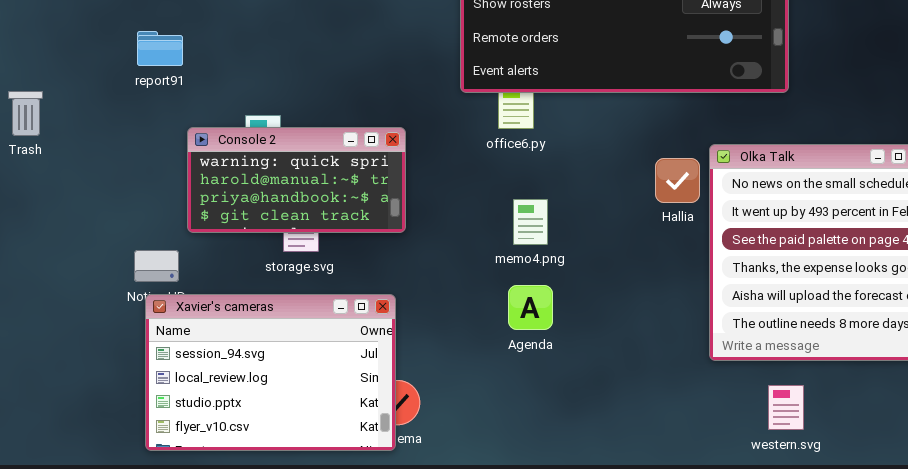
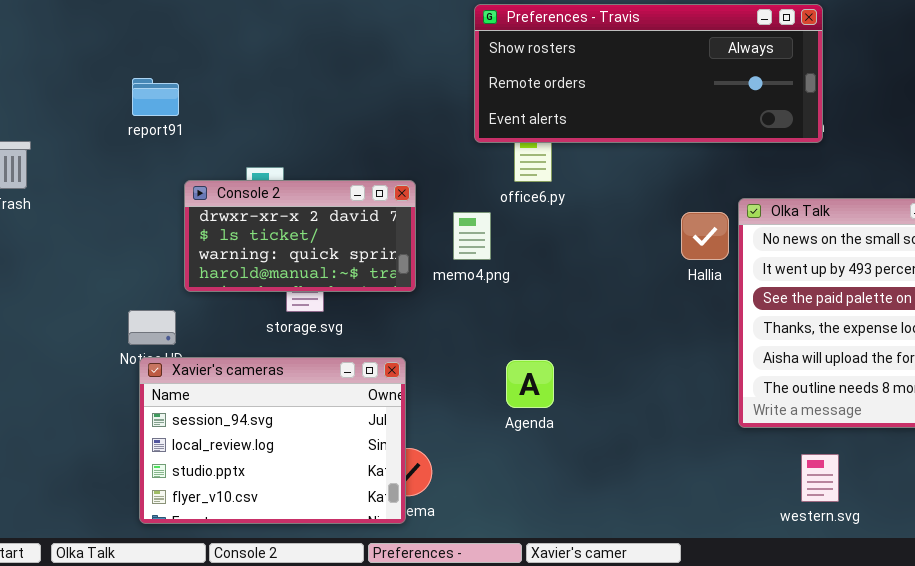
Console 2: [187,127,406,233] -> [184,180,416,292], scrolled up 2 rows
memo4.png: [513,199,548,245] -> [453,212,491,260], moved
Agenda: [508,285,553,330] -> [506,360,554,408], moved

